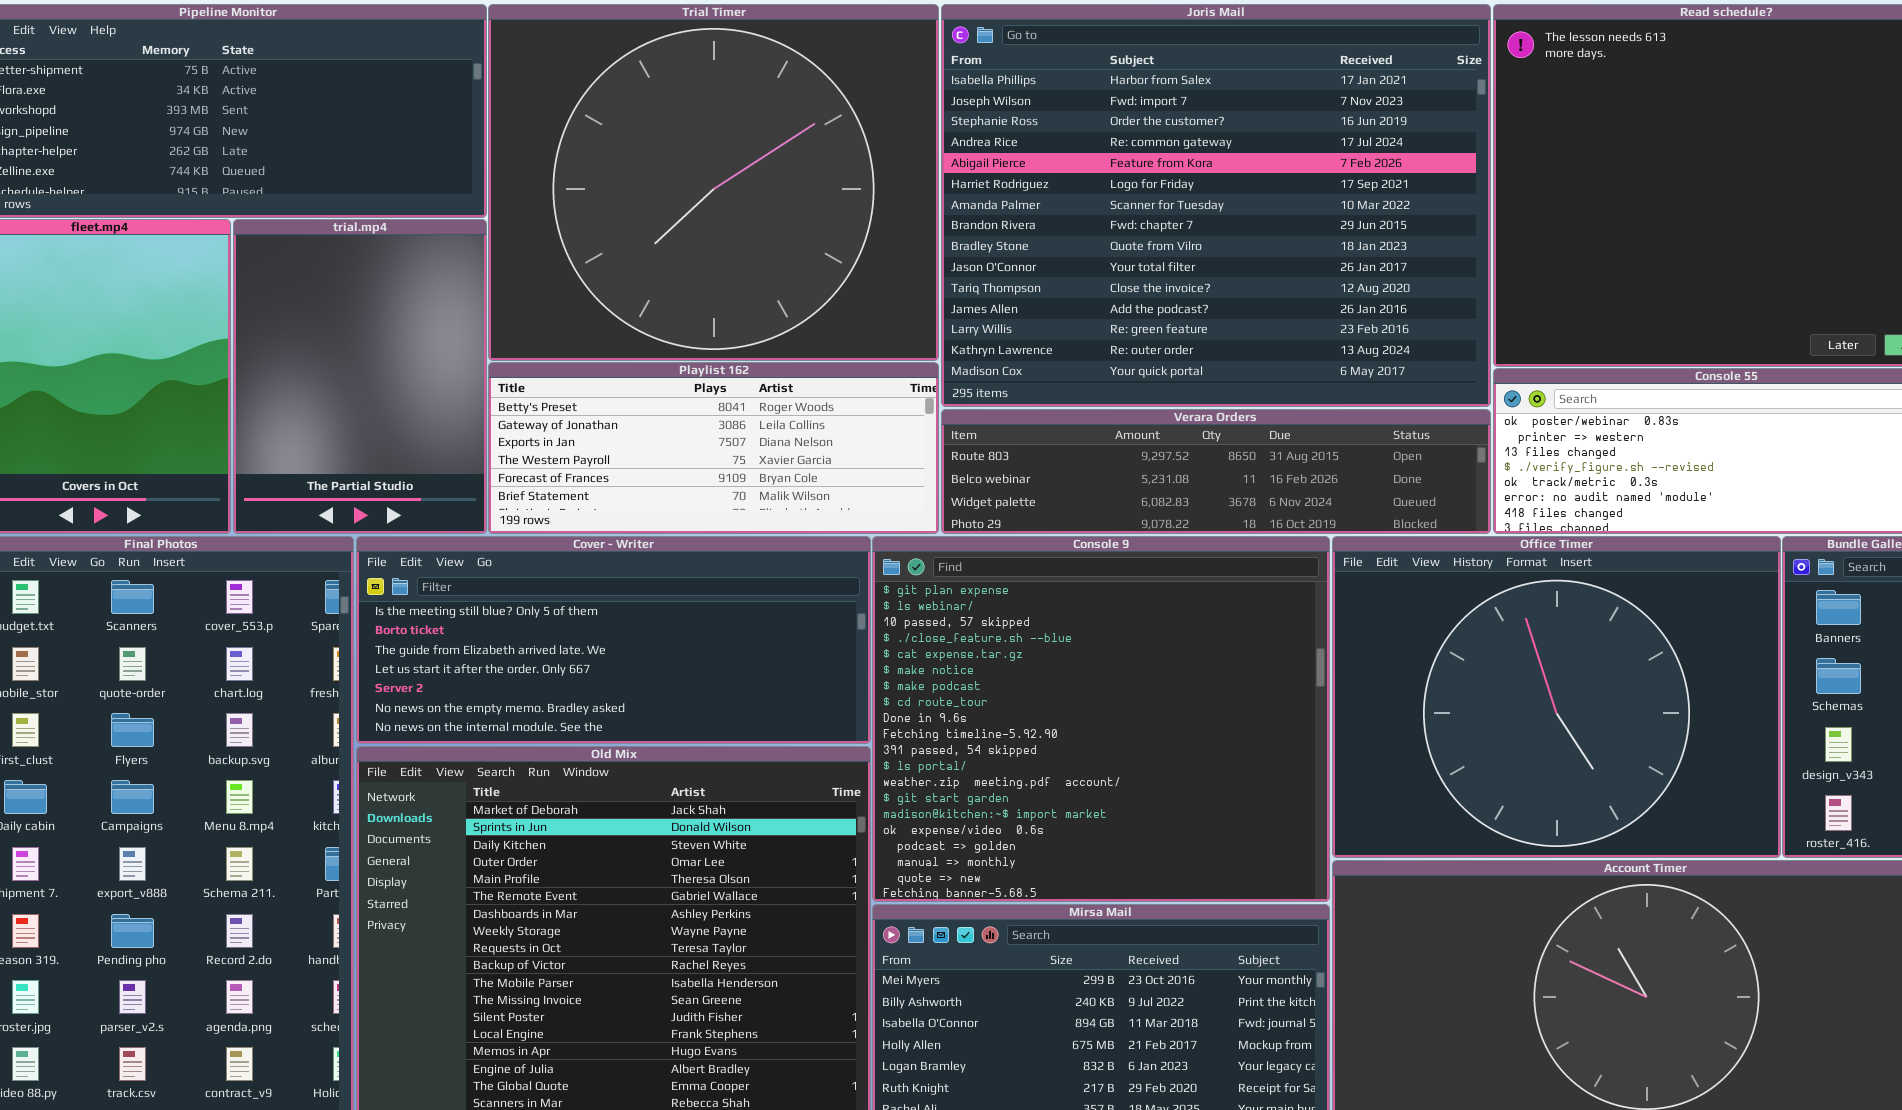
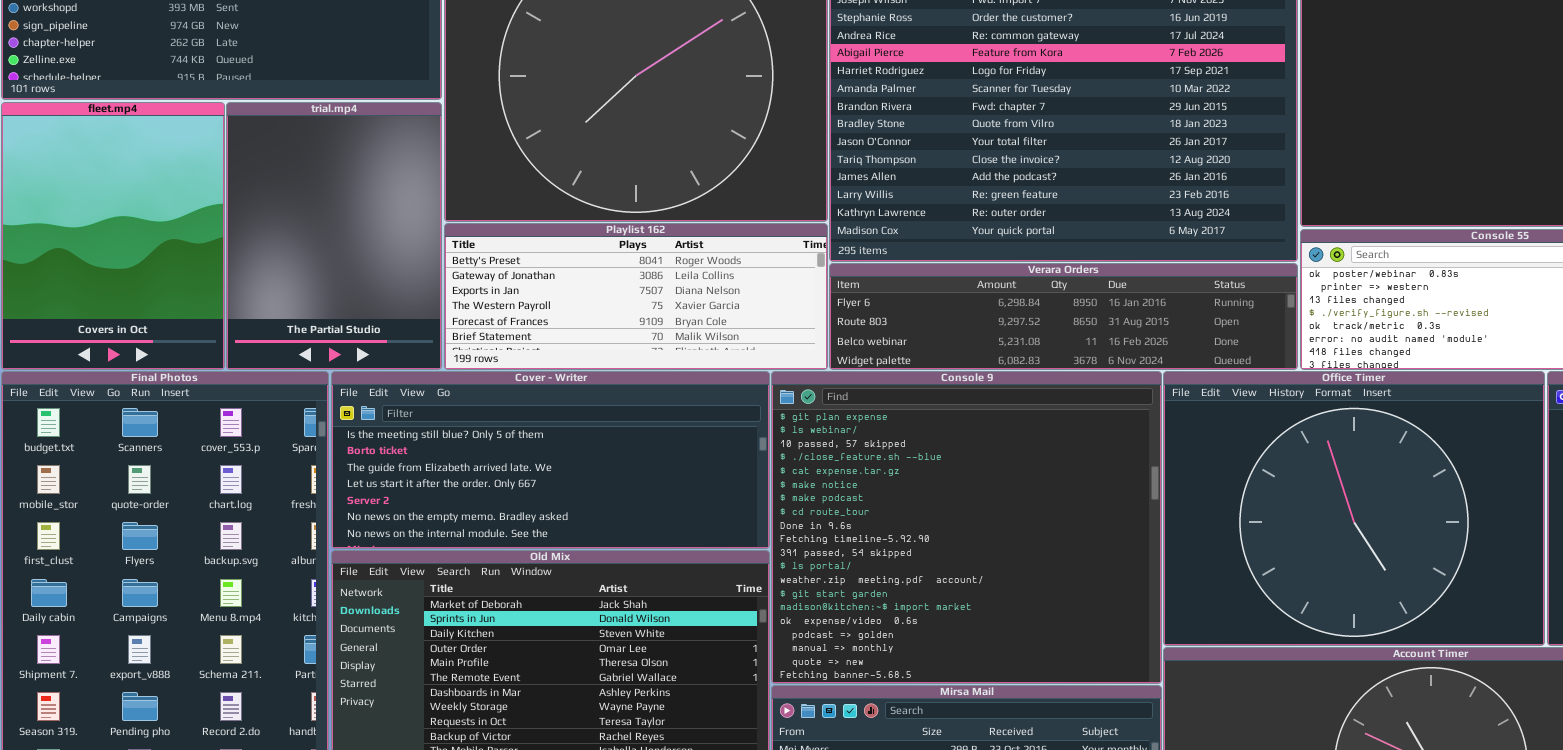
Verara Orders: [941,409,1491,534] -> [829,263,1298,370], scrolled up 1 row

